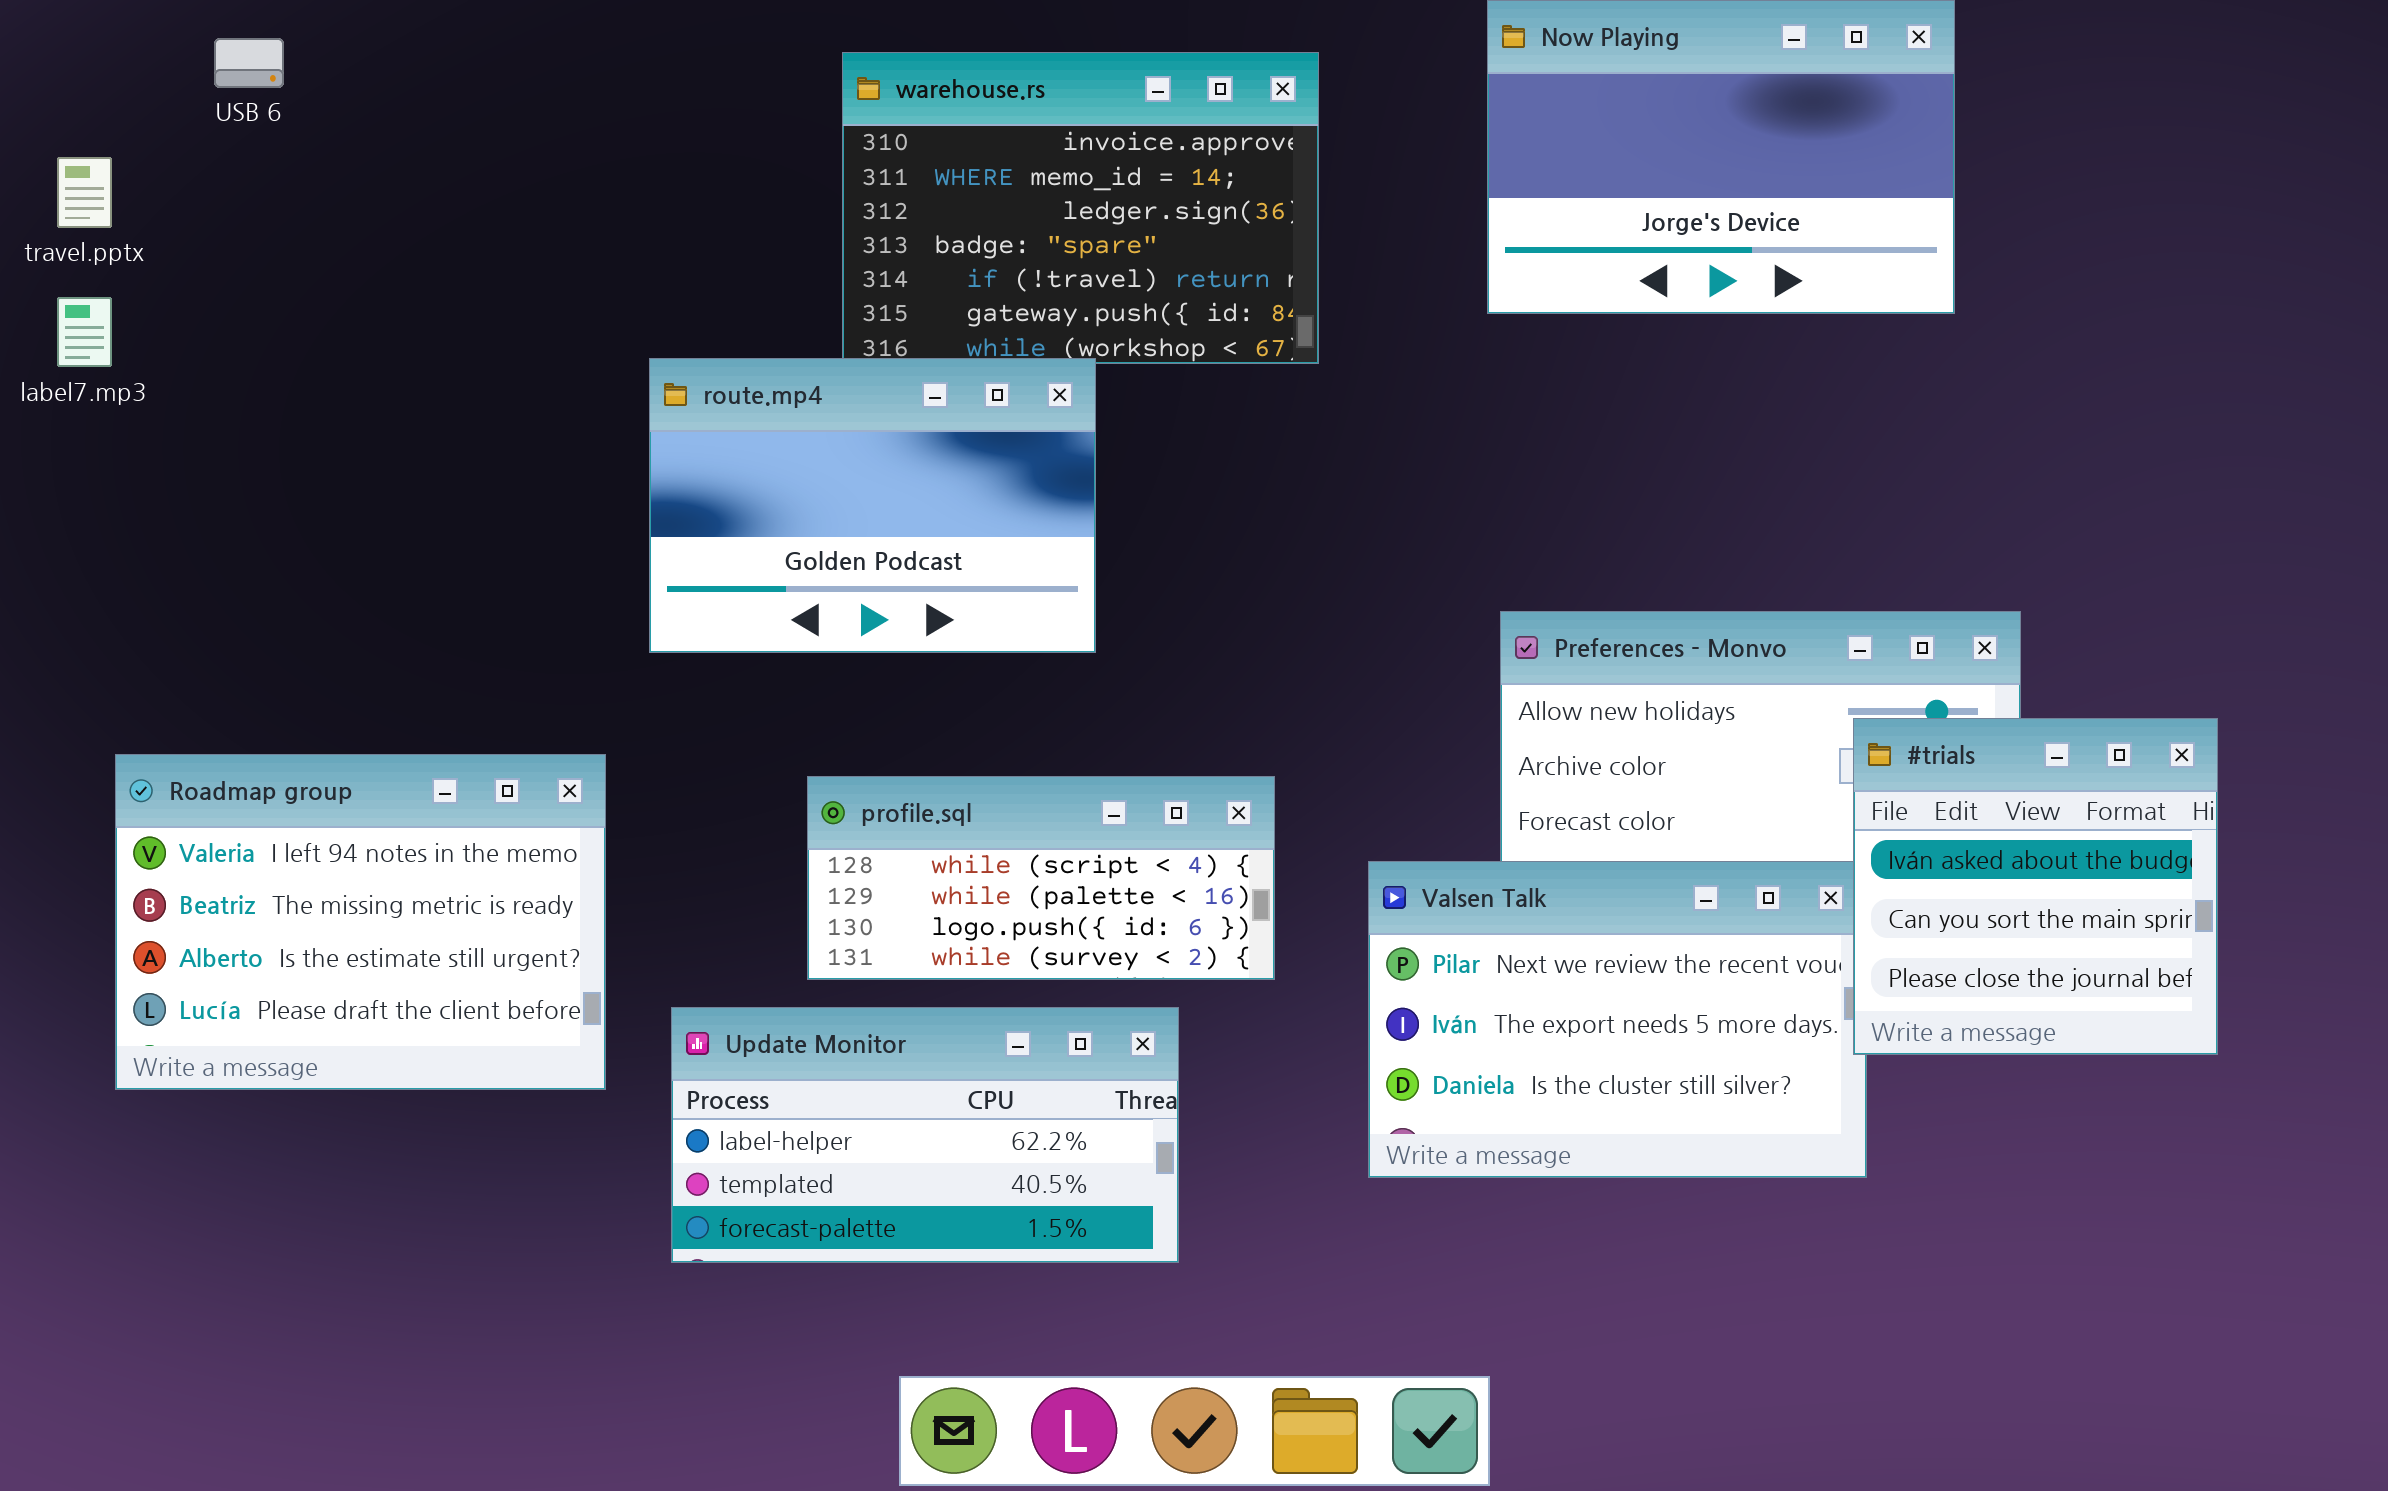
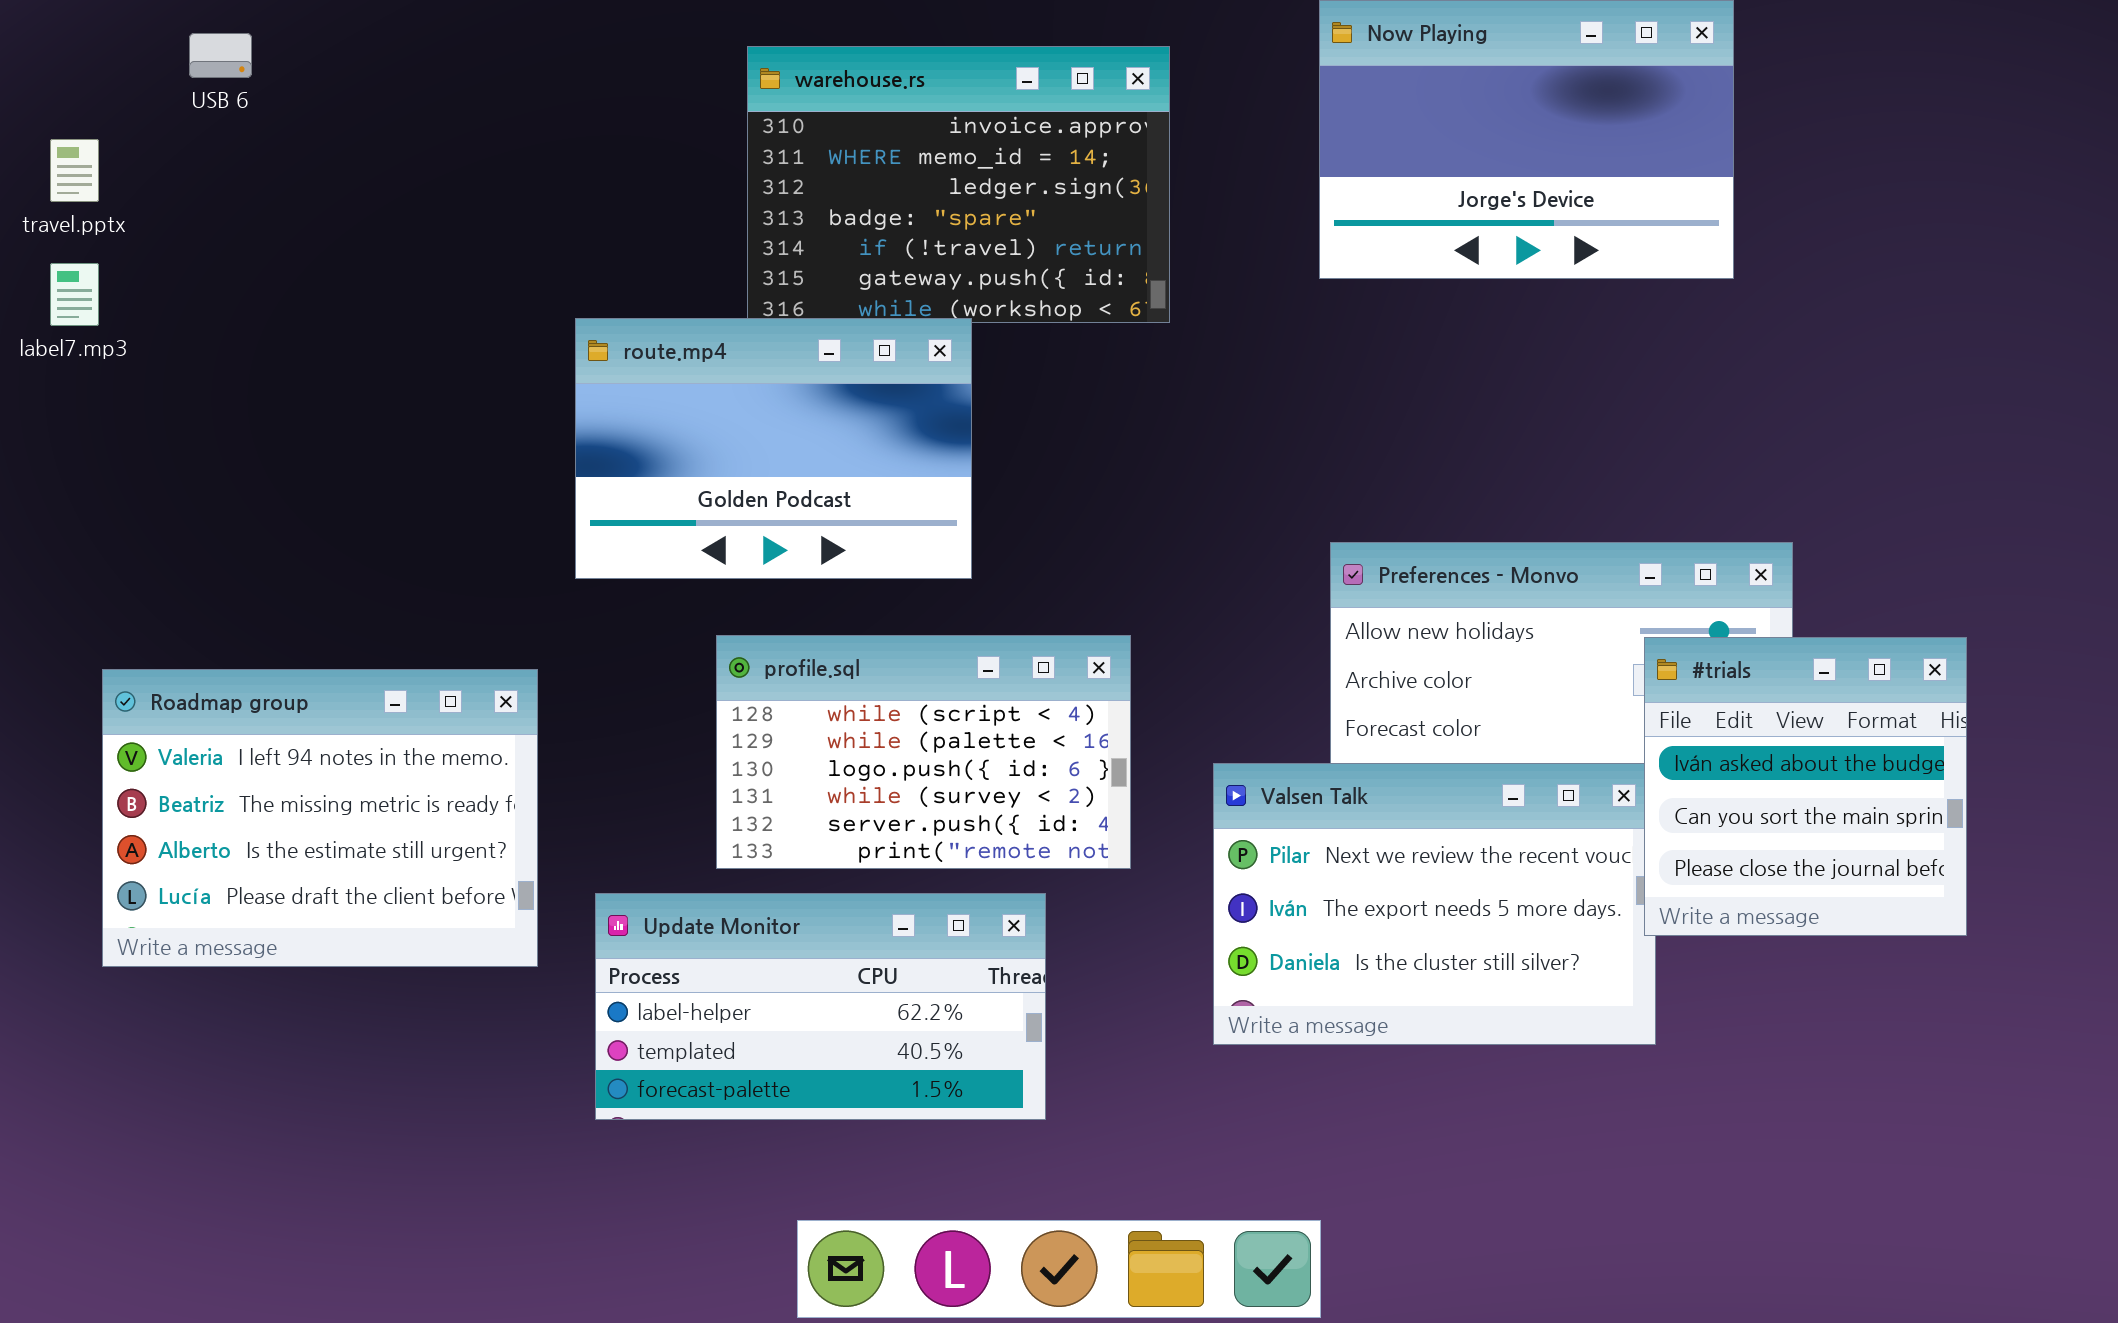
profile.sql: [807,776,1275,980] -> [716,635,1131,869], resized

